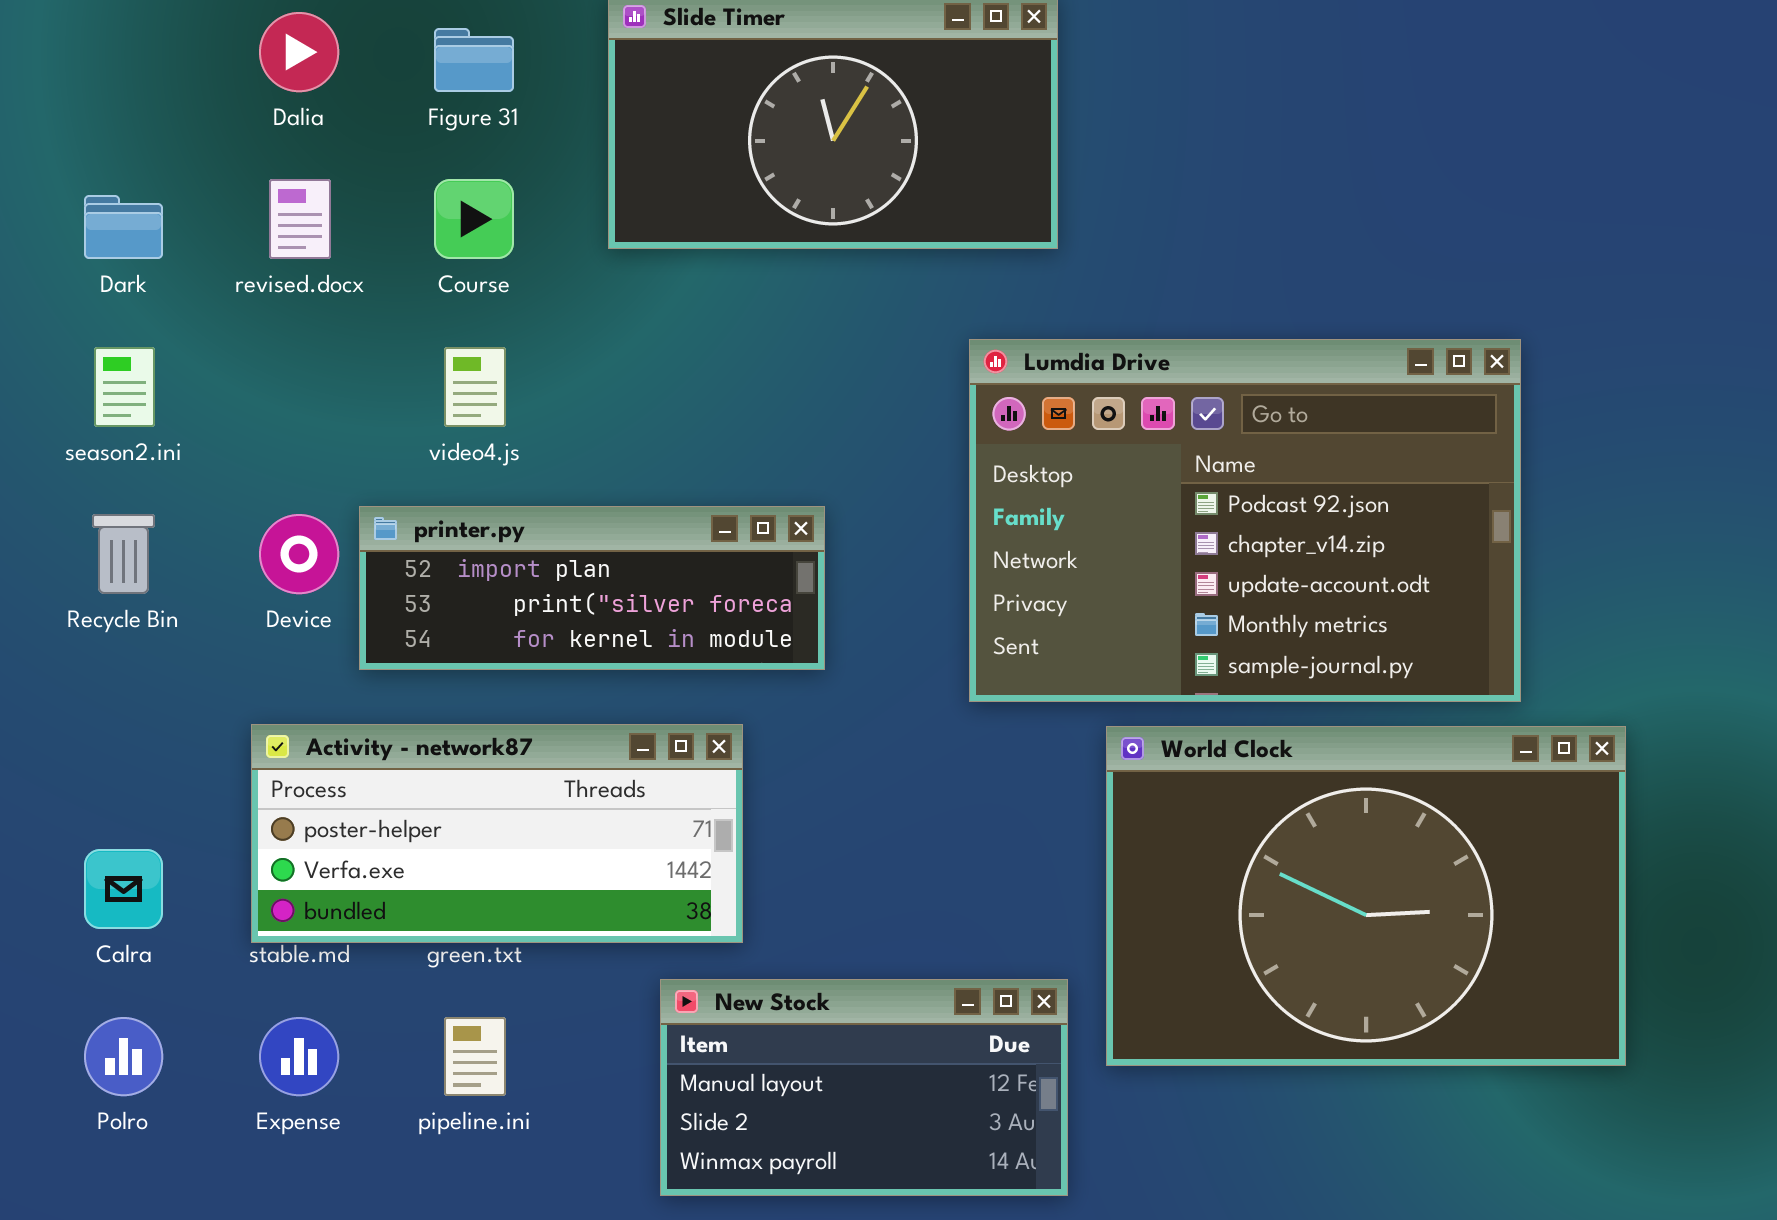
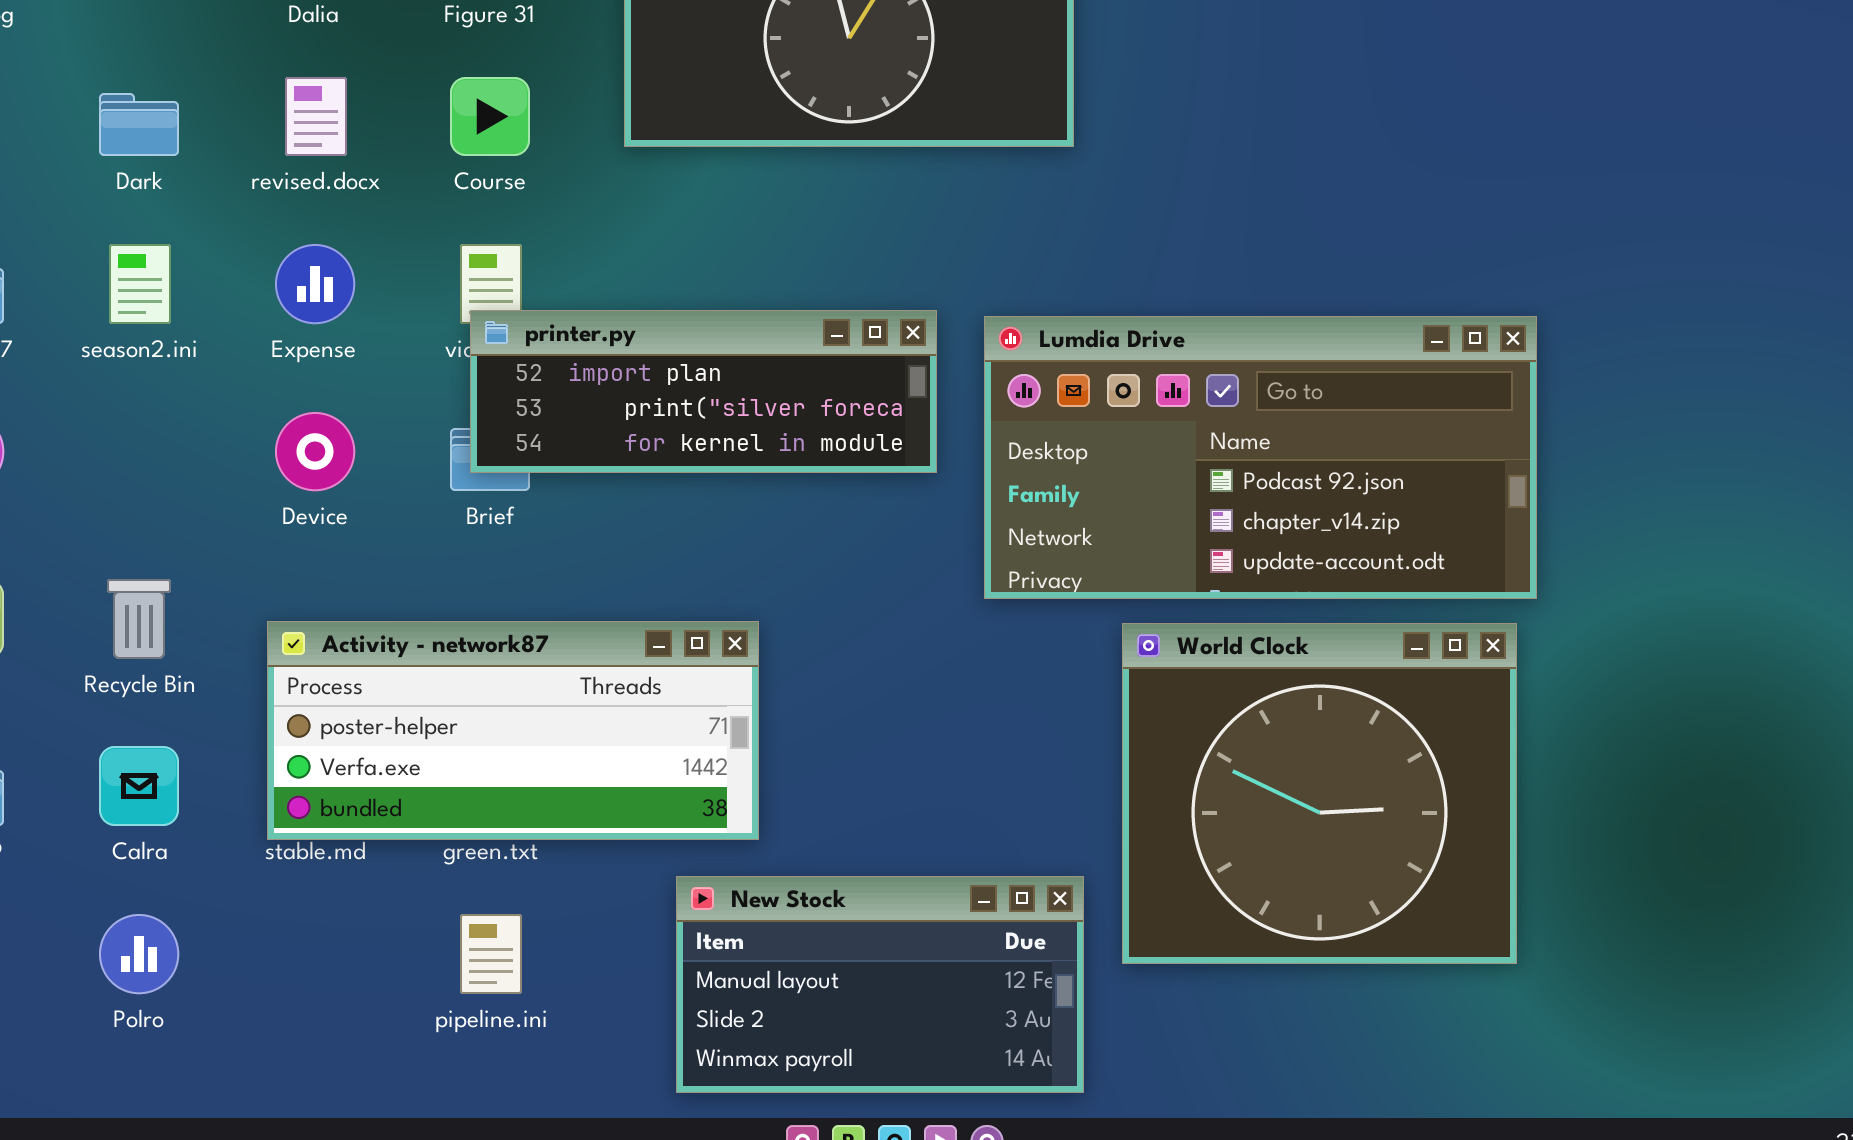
Lumdia Drive: [969,339,1521,702] -> [984,316,1537,599], resized
printer.py: [359,506,825,670] -> [470,310,937,473], moved
Recycle Bin: [92,514,155,594] -> [107,579,171,659], moved
World Clock: [1106,726,1626,1066] -> [1122,623,1517,964], resized
Expense: [259,1017,339,1096] -> [275,244,355,324], moved

